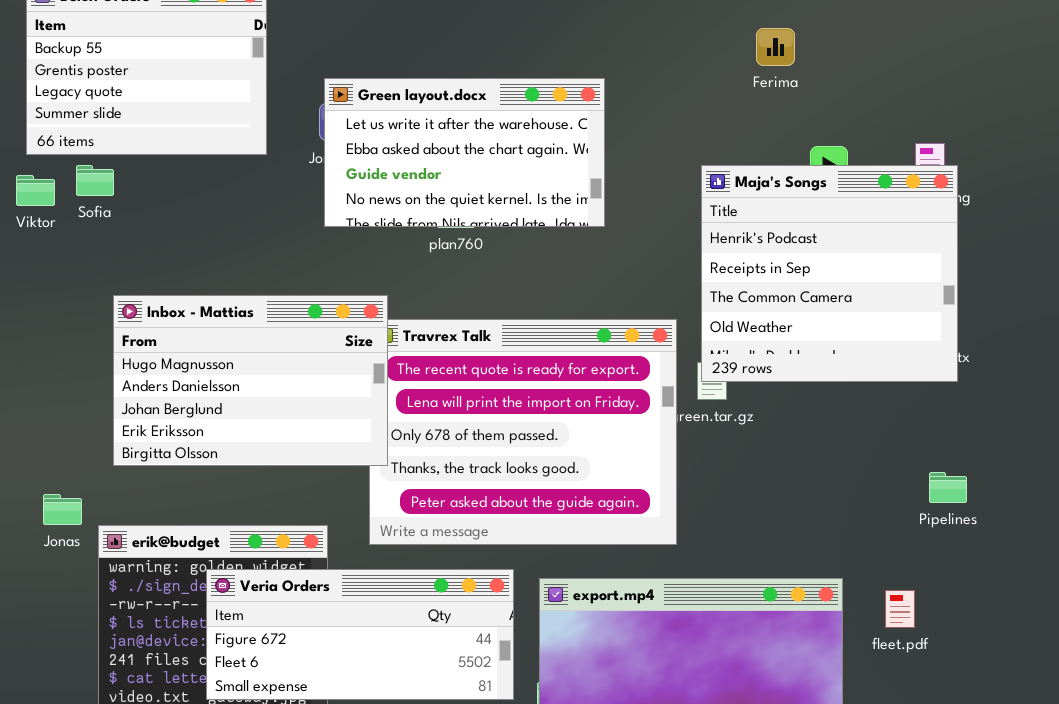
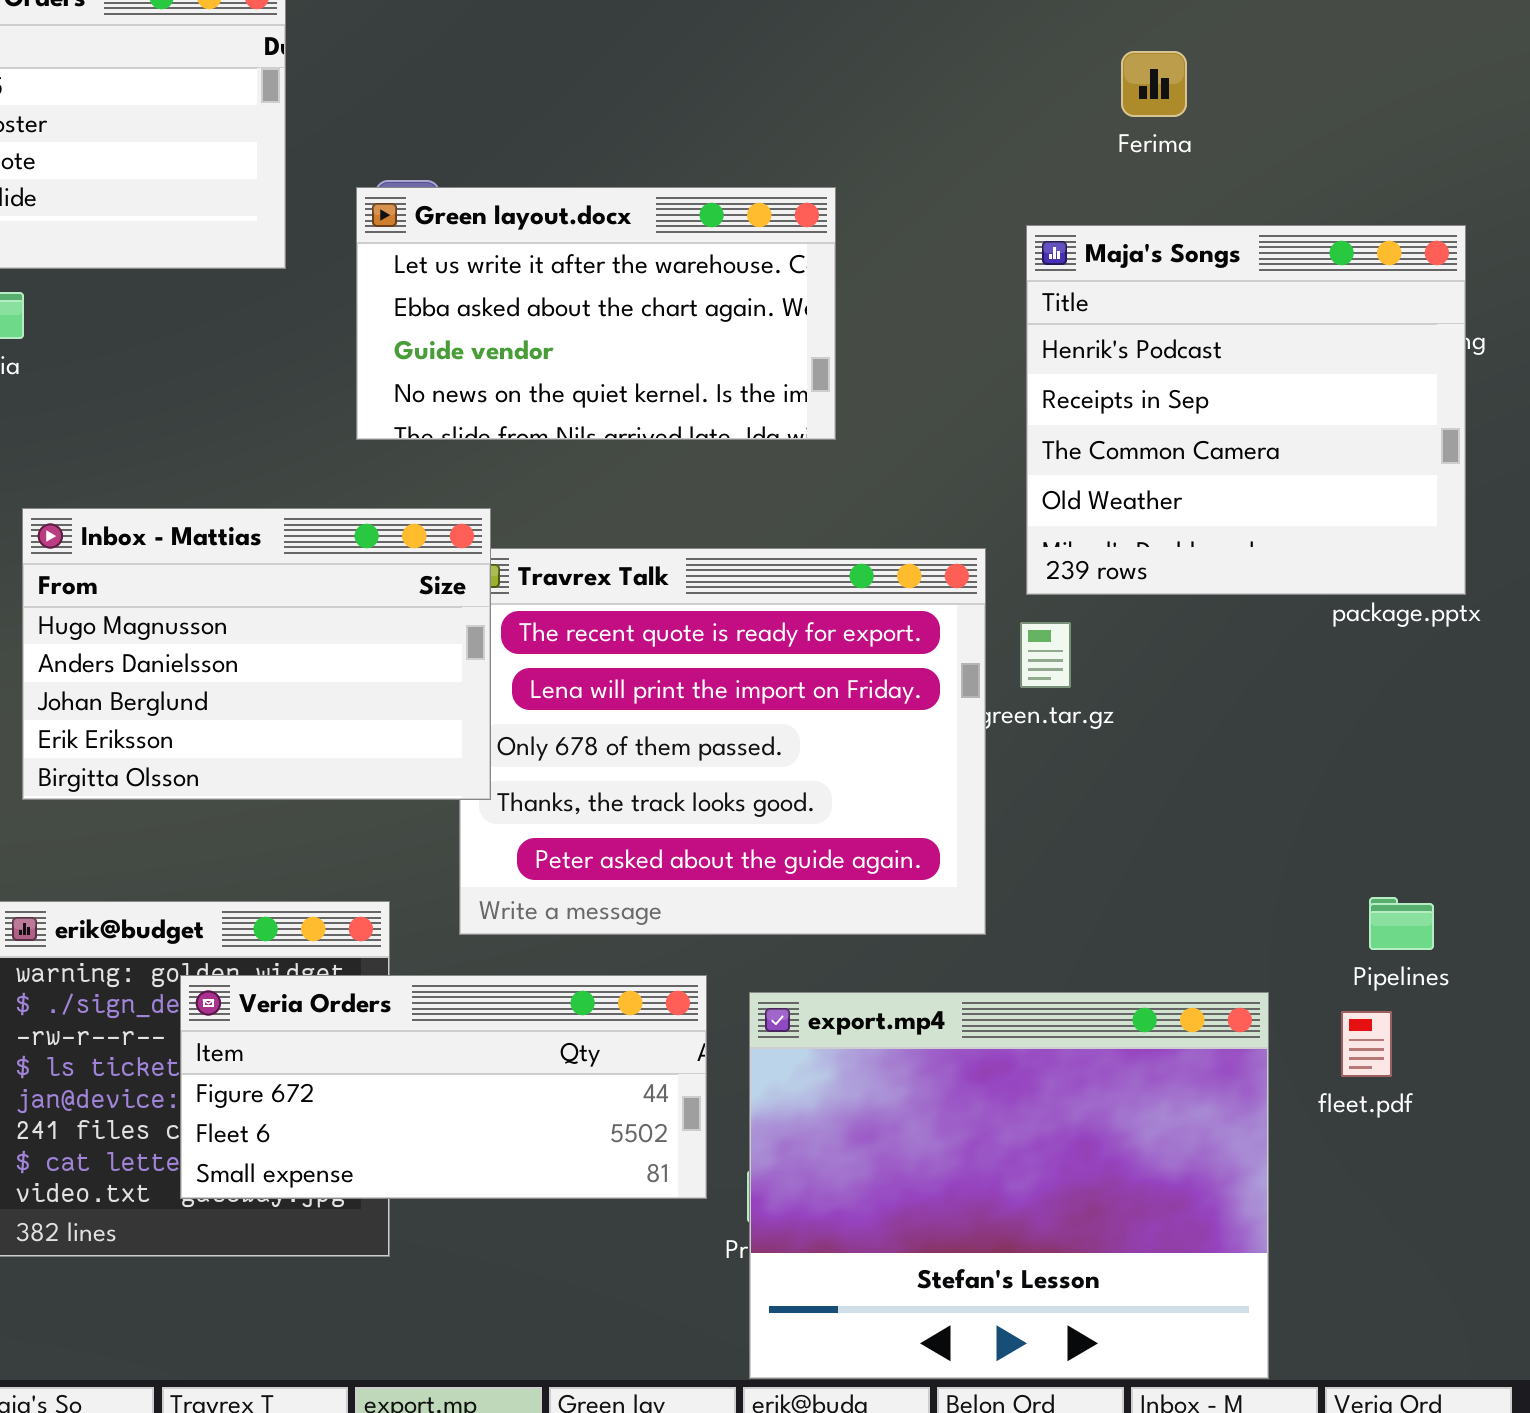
Green layout.docx: [324,78,605,227] -> [356,187,836,440], moved
Maja's Songs: [701,165,958,382] -> [1026,225,1466,595], moved
Pipelines: [929,472,967,503] -> [1369,897,1434,950], moved

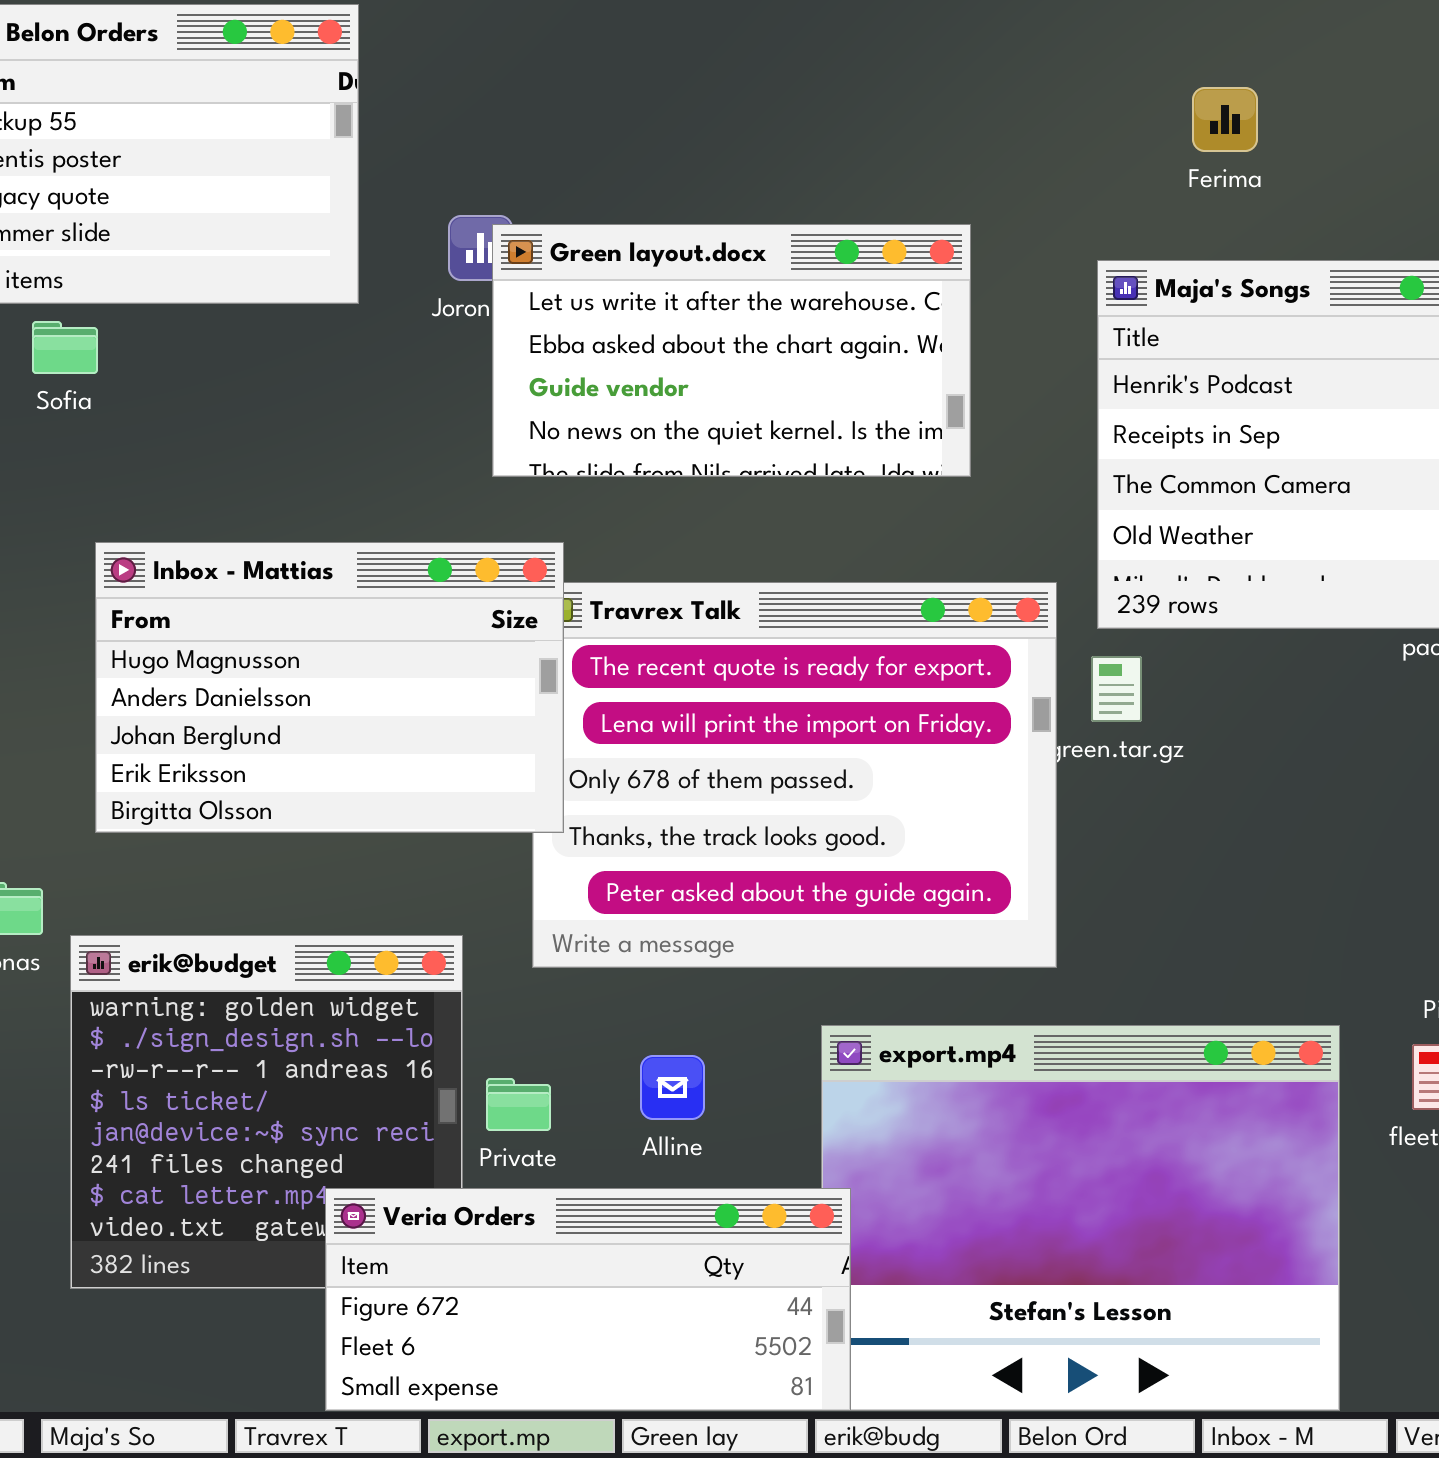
Green layout.docx: [356,187,836,440] -> [492,224,971,477], moved
Veria Orders: [180,975,707,1199] -> [325,1188,851,1411], moved

